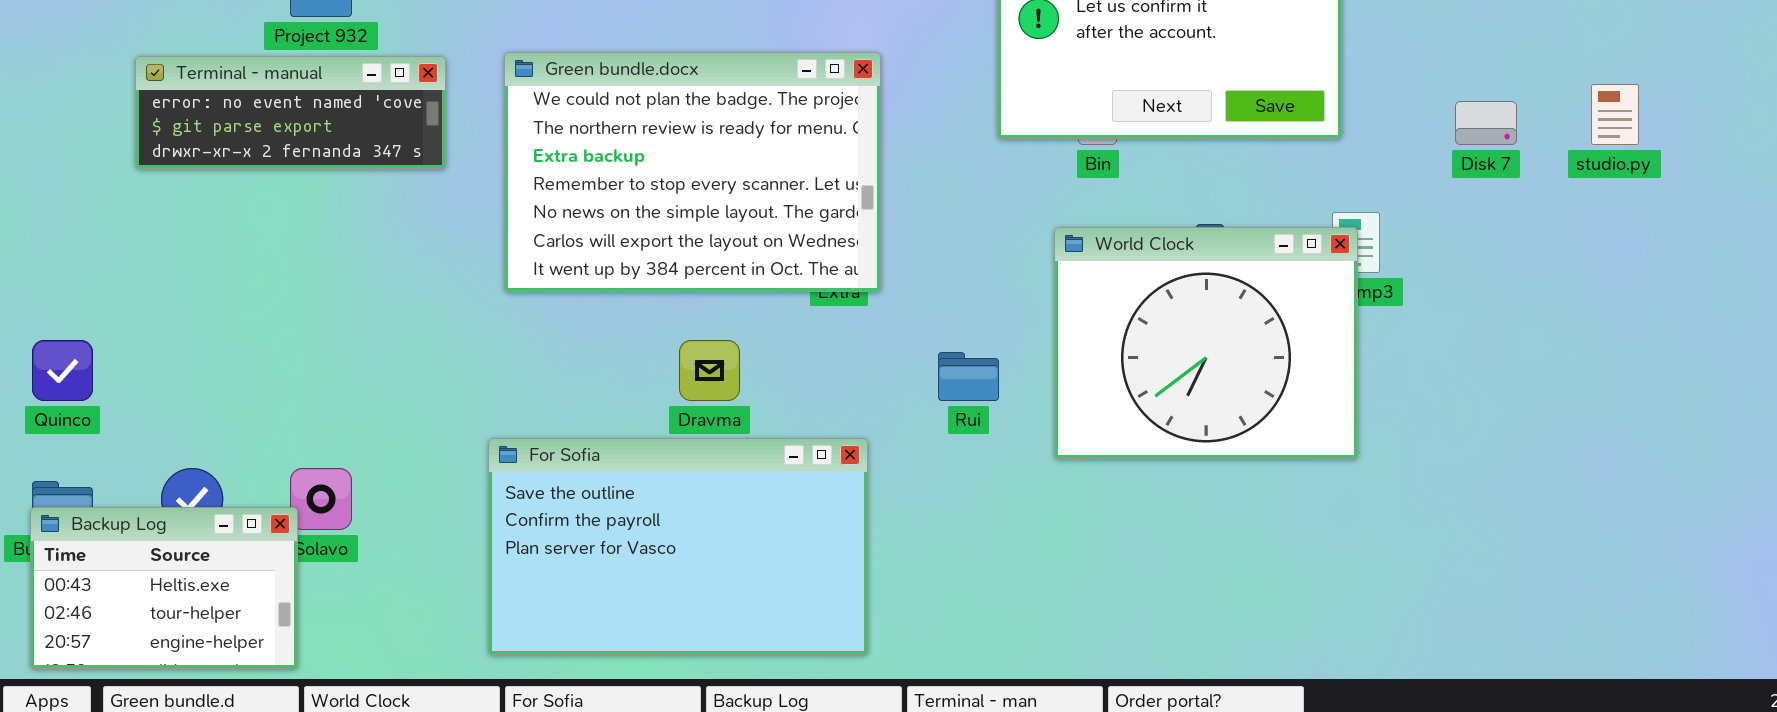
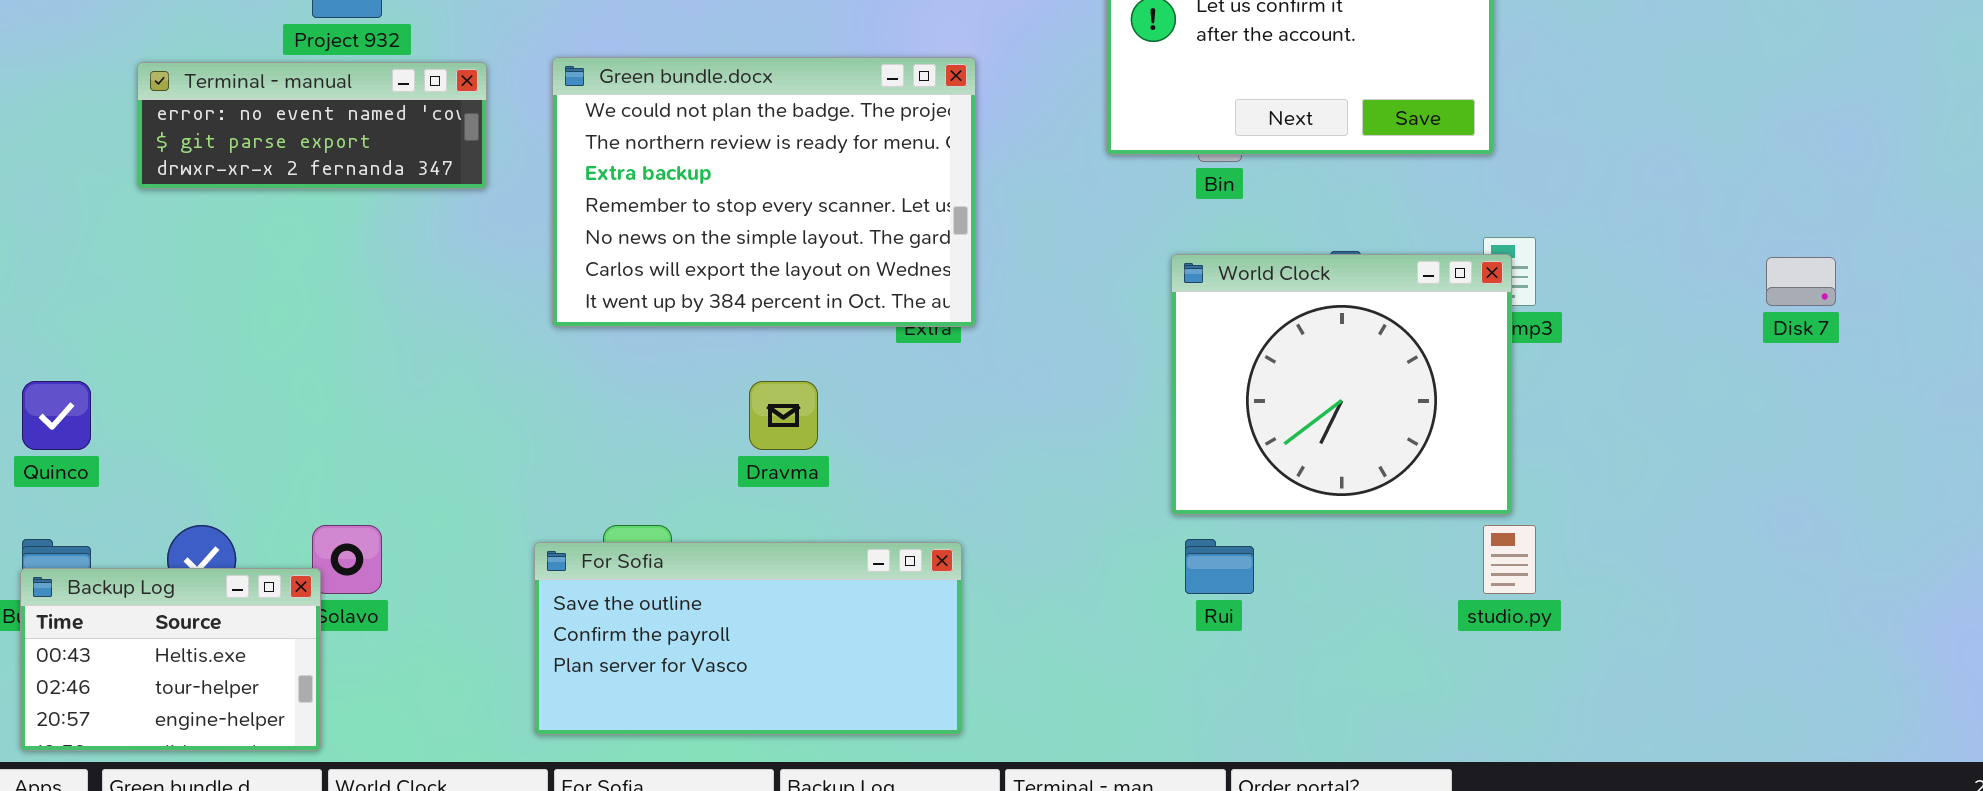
studio.py: [1591,84,1639,145] -> [1483,525,1536,594], moved
Disk 7: [1455,101,1517,145] -> [1766,257,1836,306], moved
Rui: [938,352,999,401] -> [1185,539,1254,594], moved
For Sofia: [488,438,868,655] -> [534,542,962,735], resized

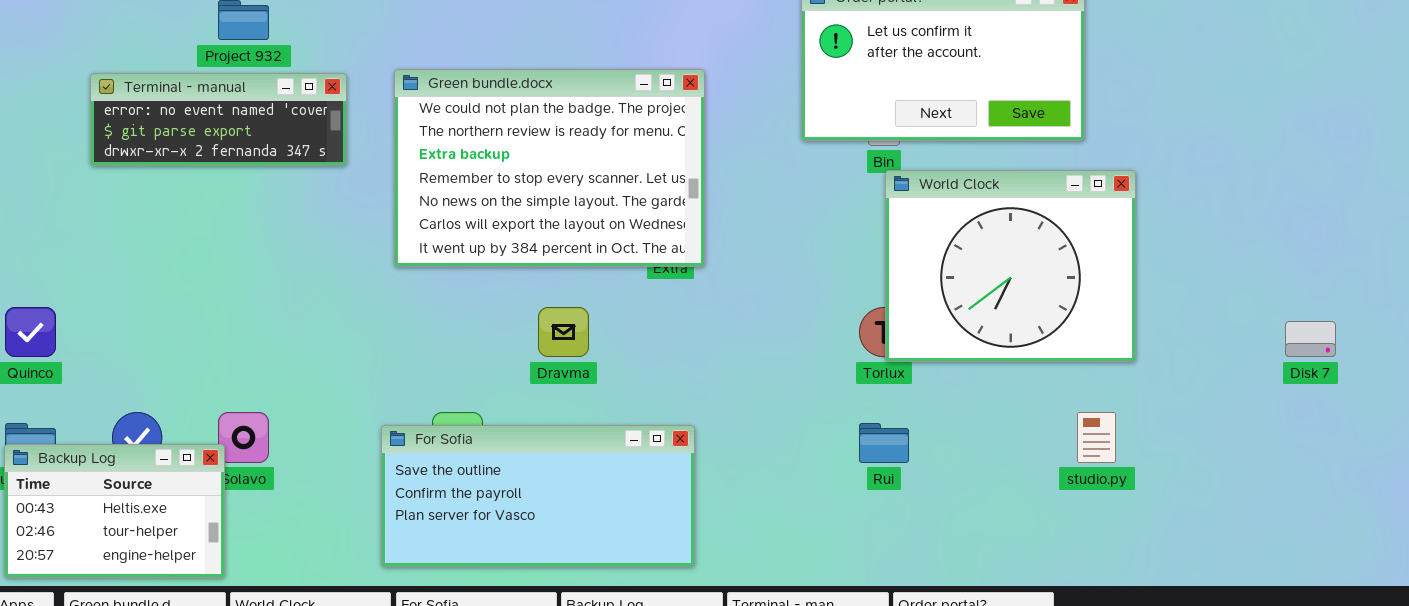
World Clock: [1171,254,1512,515] -> [885,170,1136,362], moved
Disk 7: [1766,257,1836,306] -> [1285,321,1336,357], moved

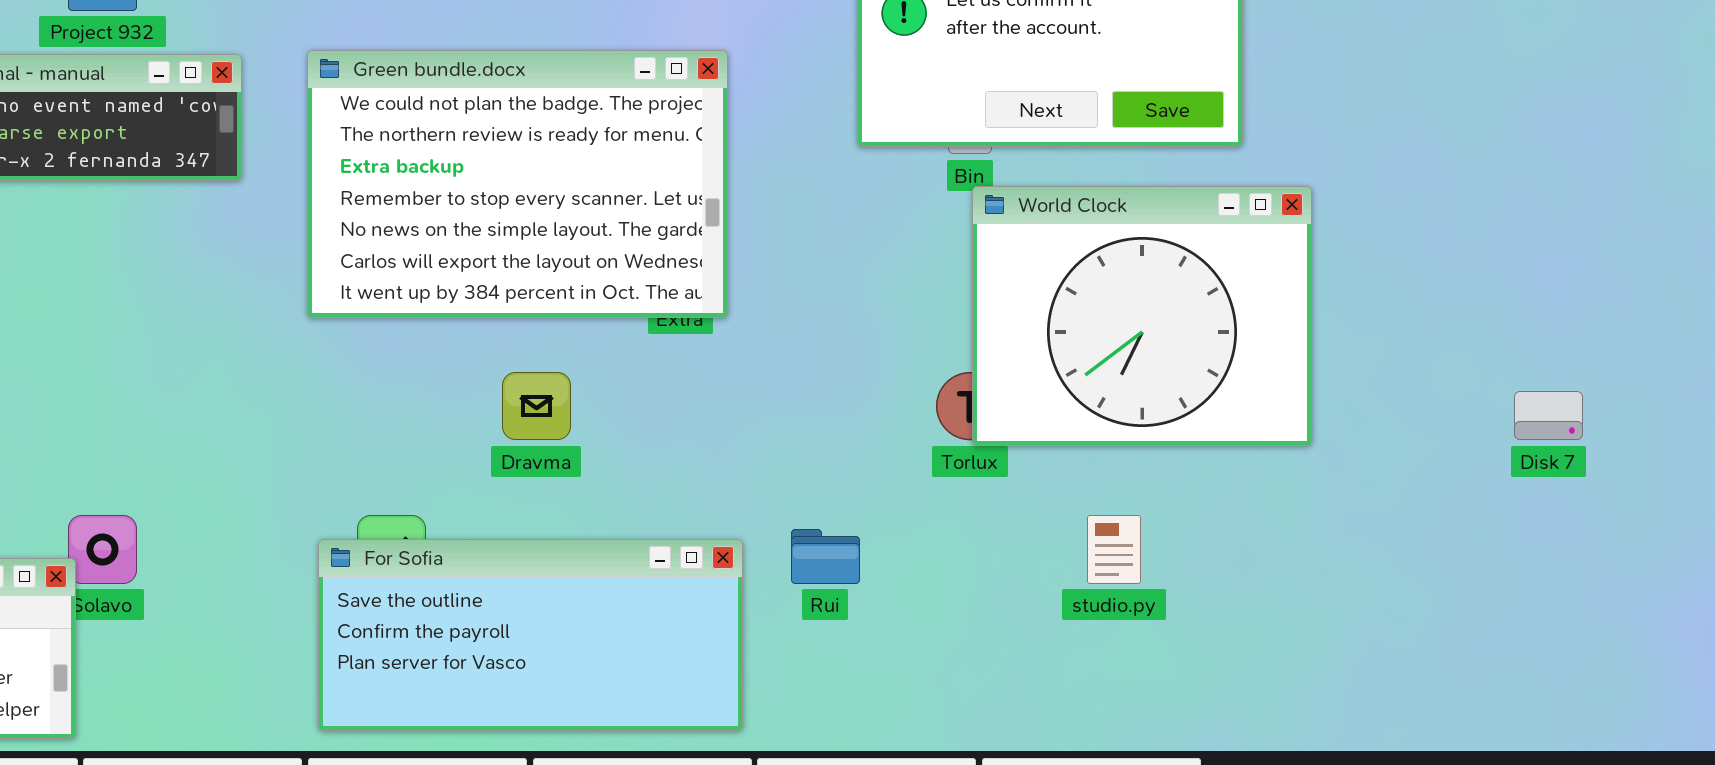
studio.py: [1077,412,1116,463] -> [1087,515,1141,584], moved
Rui: [859,423,909,463] -> [791,529,860,584], moved
For Sofia: [381,425,695,567] -> [318,539,743,731], moved

